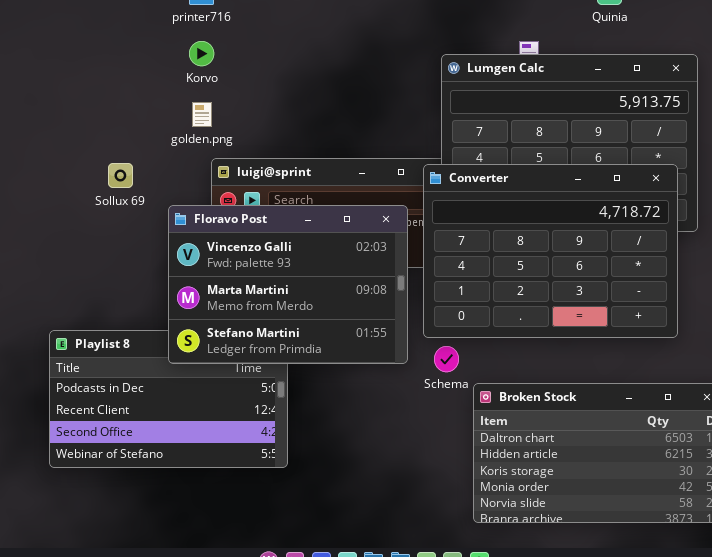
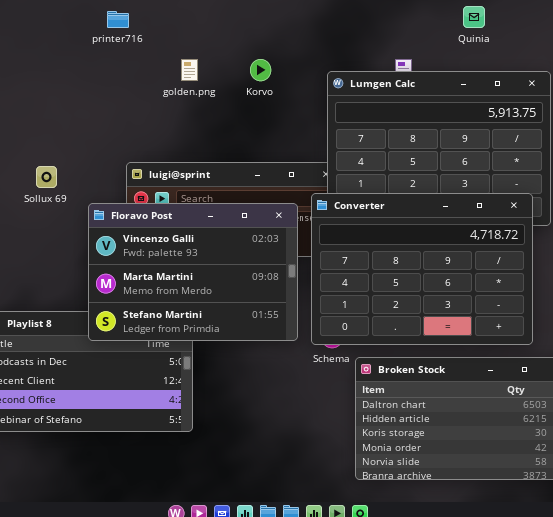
Korvo: [189,41,214,66] -> [250,59,271,81], moved
golden.png: [192,102,212,127] -> [181,59,198,81], moved
Converter: [423,164,678,338] -> [311,193,533,345], moved

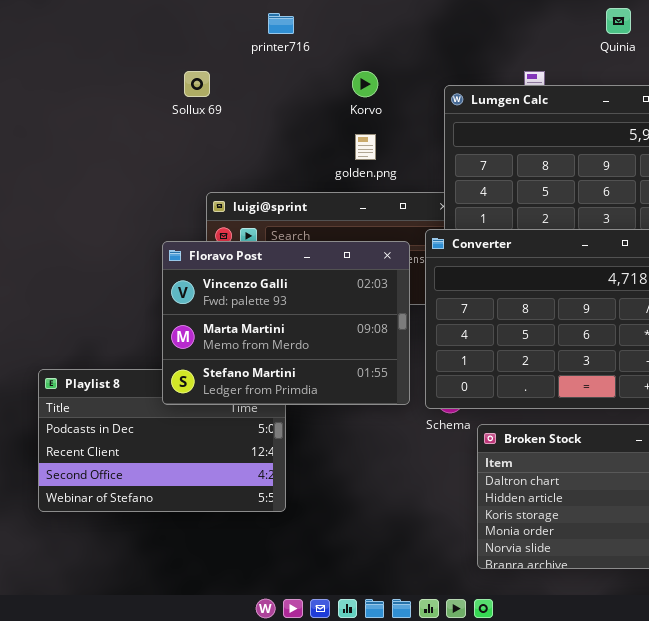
printer716: [107,11,129,28] -> [268,13,294,34], moved
golden.png: [181,59,198,81] -> [355,134,376,160], moved
Sollux 69: [36,166,57,188] -> [184,71,210,97], moved

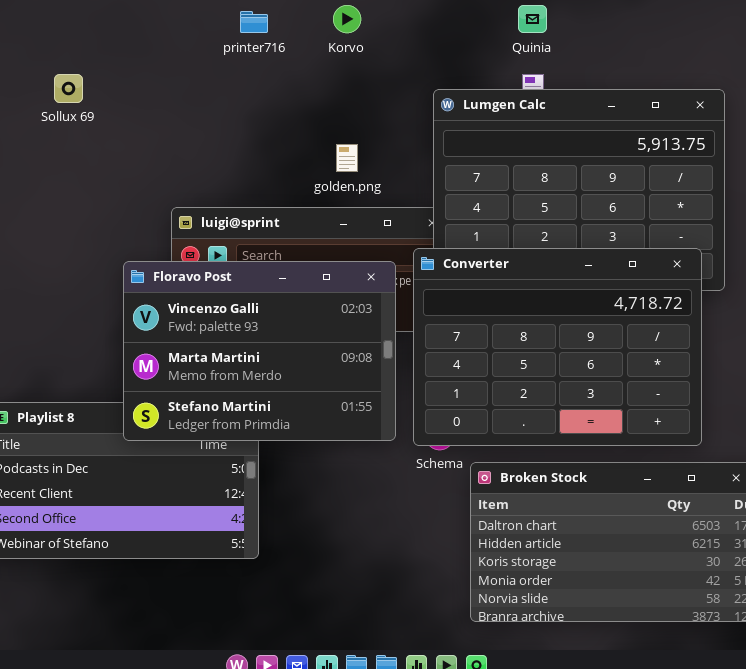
Quinia: [606,8,631,34] -> [518,5,547,33], moved
Sollux 69: [184,71,210,97] -> [54,74,83,103], moved
Korvo: [352,71,378,97] -> [333,5,361,33], moved

